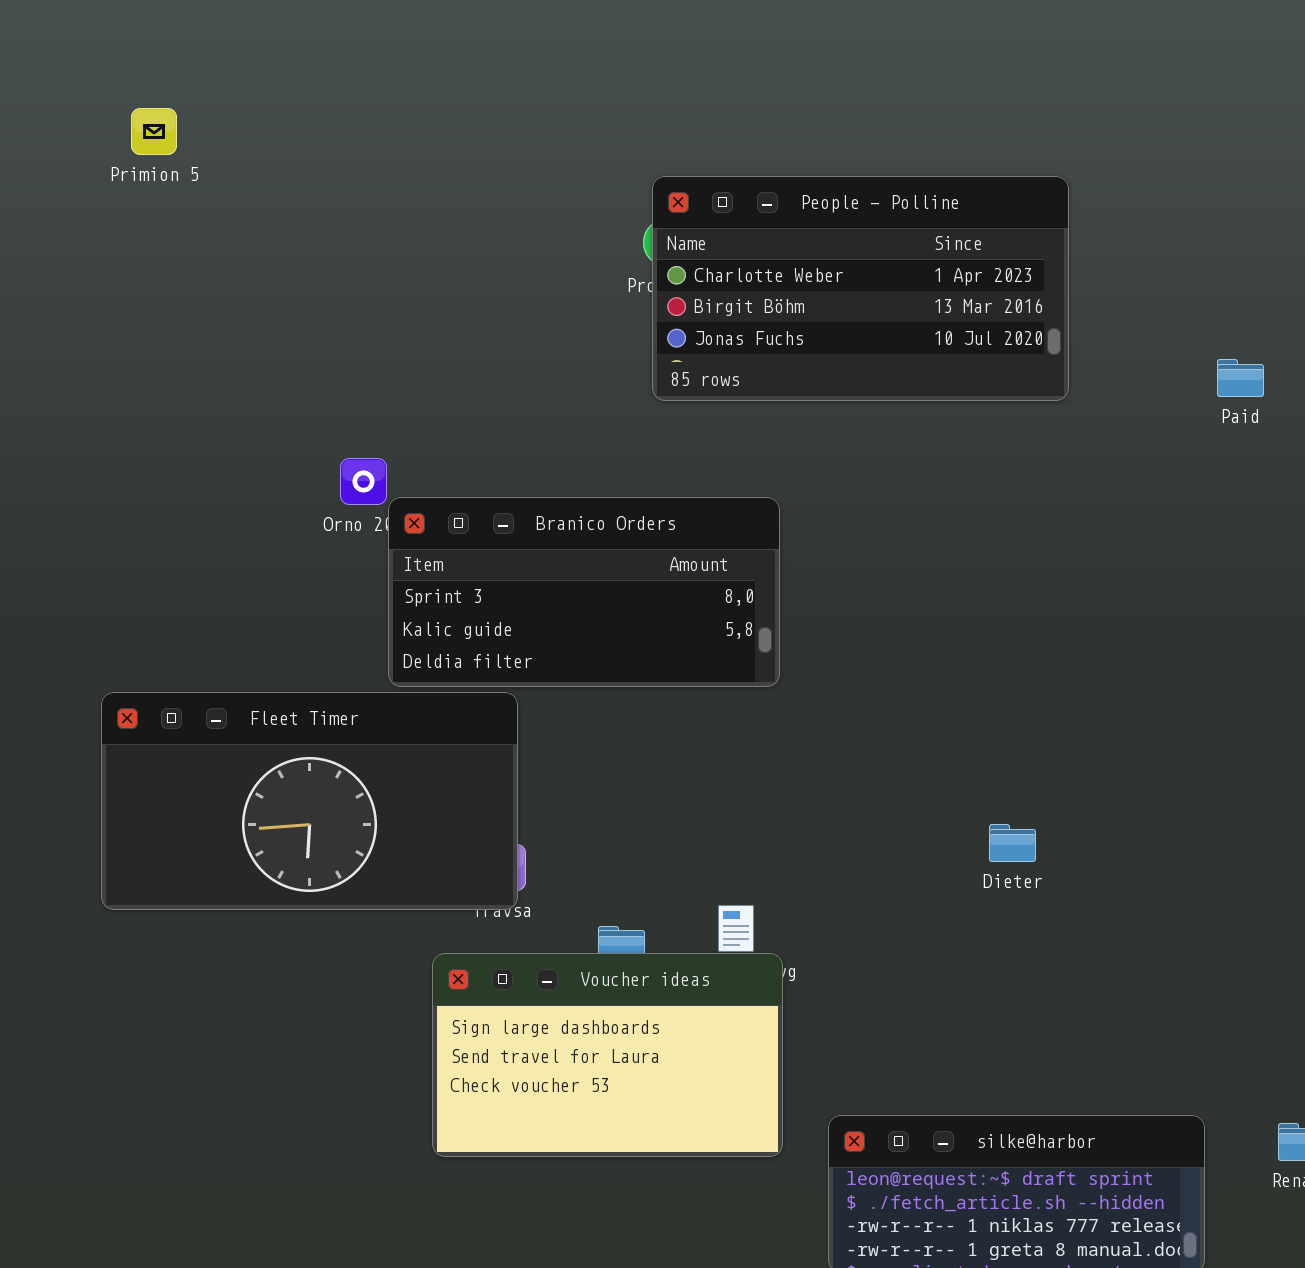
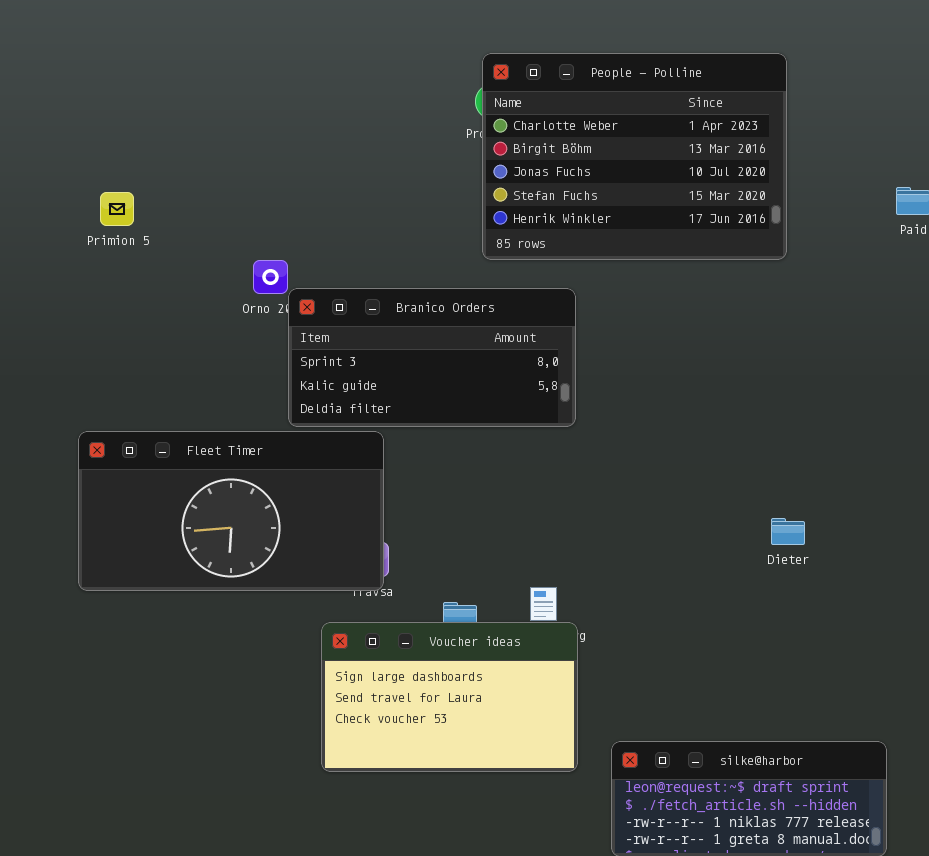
Primion 5: [131,108,177,155] -> [100,192,134,226], moved
People - Polline: [652,176,1069,401] -> [482,53,787,260], resized
Dieter: [989,824,1036,862] -> [771,518,805,545], moved

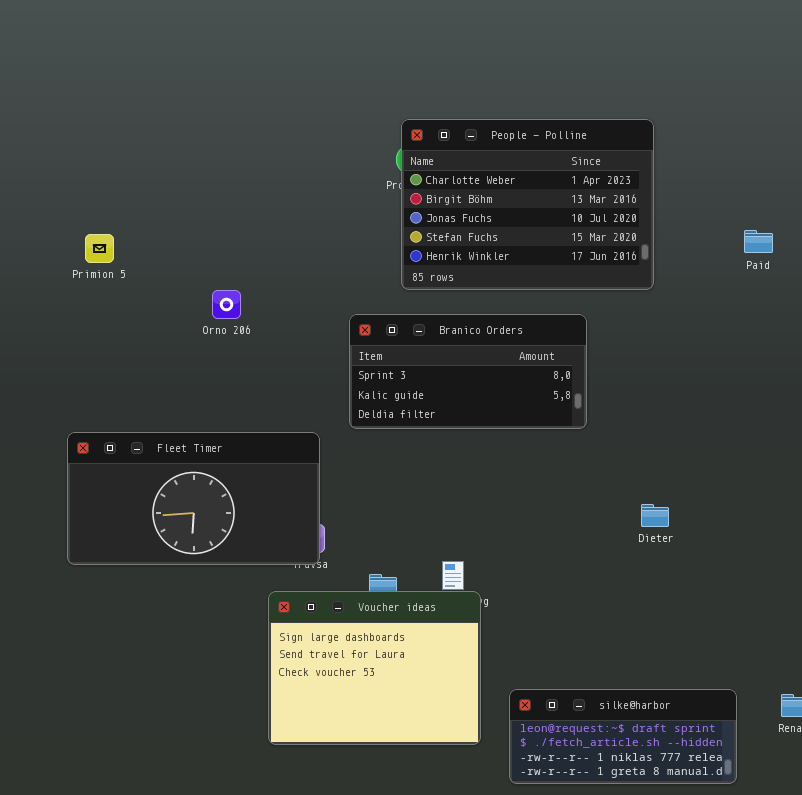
Branico Orders: [288,288,576,427] -> [349,314,587,429], moved
Voucher ideas: [321,622,578,772] -> [268,591,481,745], resized

